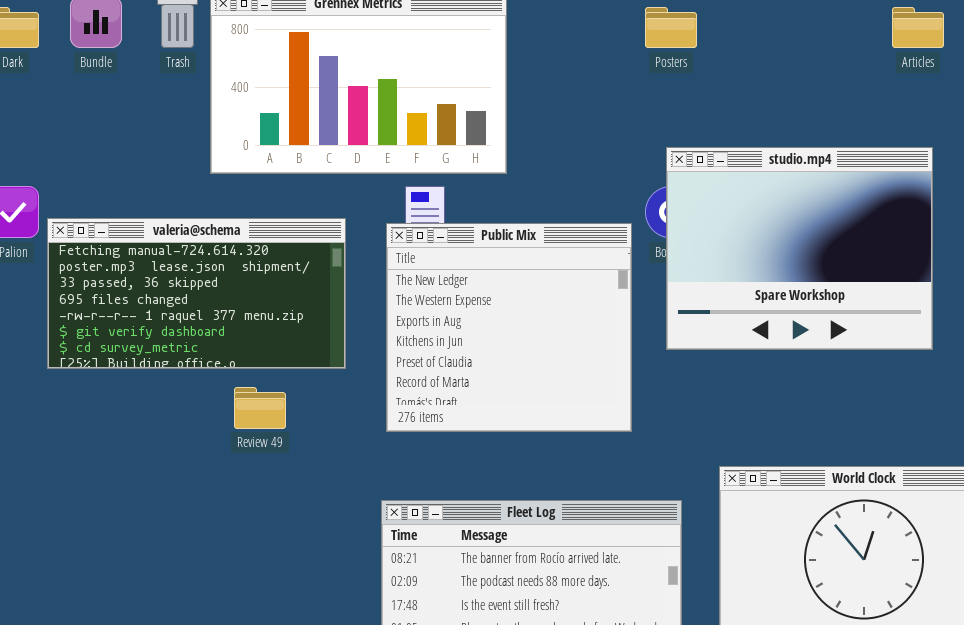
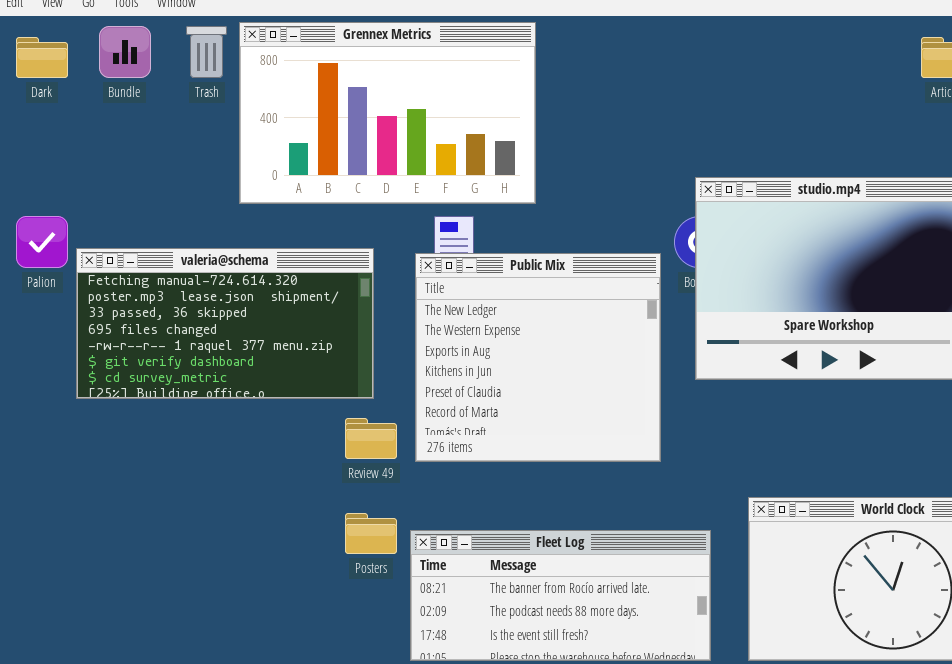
Posters: [645,7,697,48] -> [345,513,397,554], moved
Review 49: [234,387,286,429] -> [345,418,397,459], moved

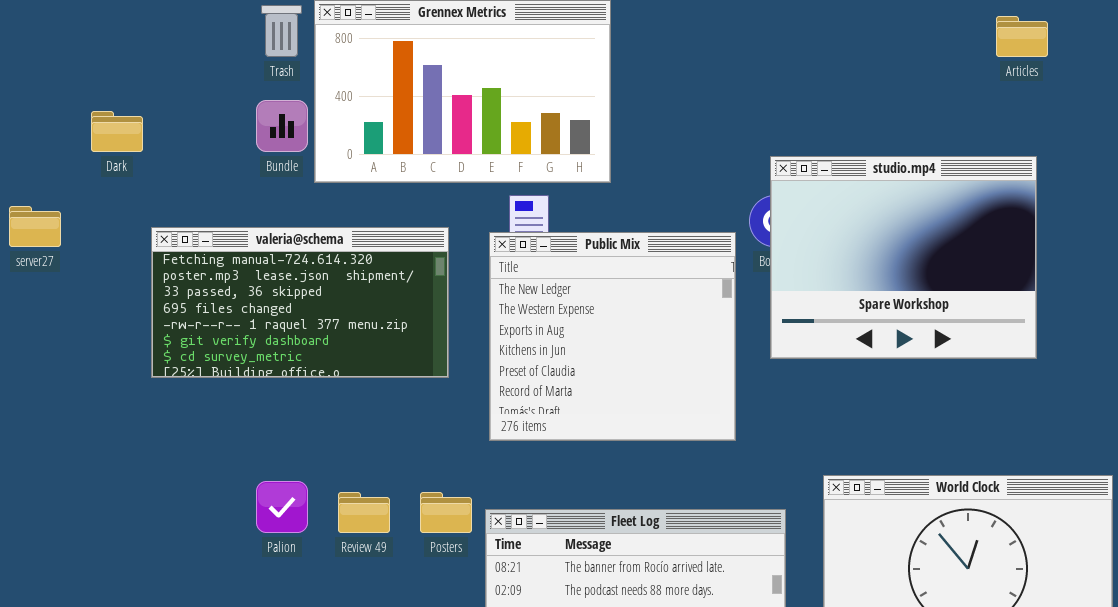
Bundle: [99,26,151,78] -> [256,100,308,152], moved
Dark: [16,37,68,78] -> [91,111,143,152], moved
Palion: [16,216,68,268] -> [256,481,308,533], moved
Review 49: [345,418,397,459] -> [338,492,390,533], moved

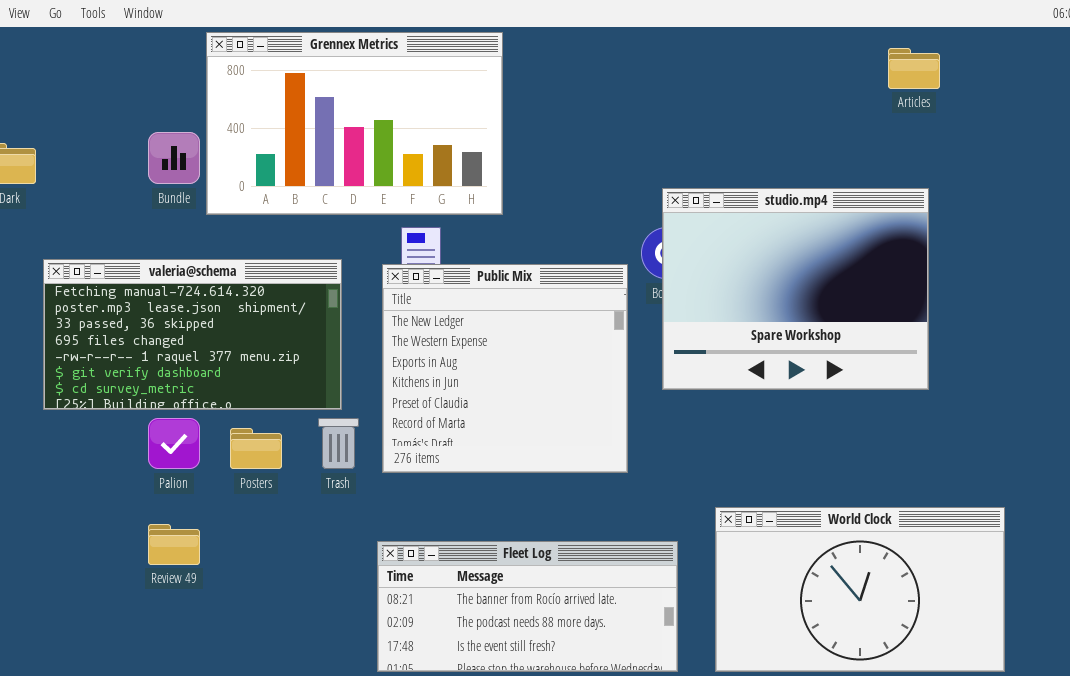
Trash: [261,5,302,57] -> [318,418,359,469], moved
Palion: [256,481,308,533] -> [148,418,200,469], moved
Review 49: [338,492,390,533] -> [148,524,200,565], moved
Posters: [420,492,472,533] -> [230,428,282,469], moved

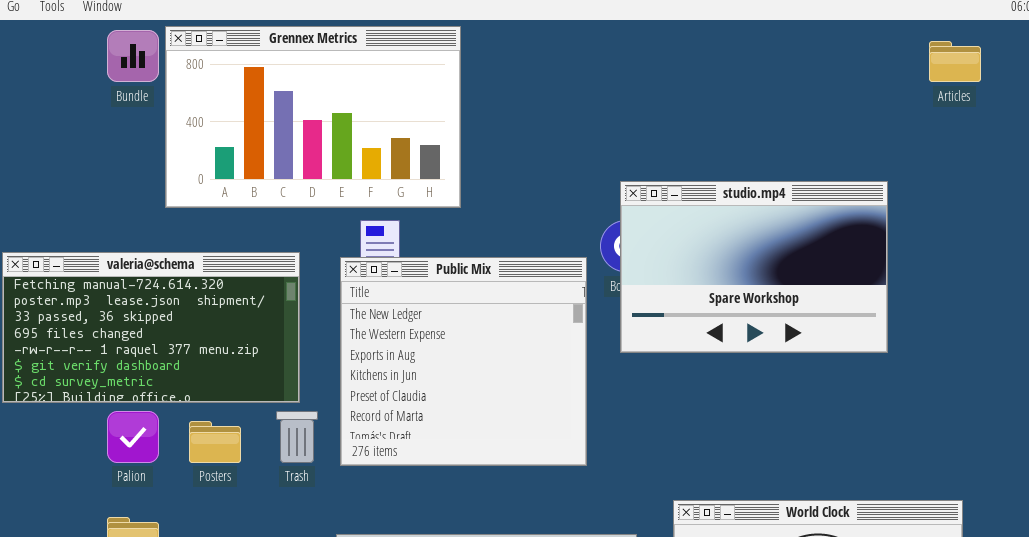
Articles: [888,48,940,89] -> [929,41,981,82], moved
Bundle: [148,132,200,184] -> [107,30,159,82], moved
studio.mp4: [662,188,929,390] -> [620,181,888,353], resized

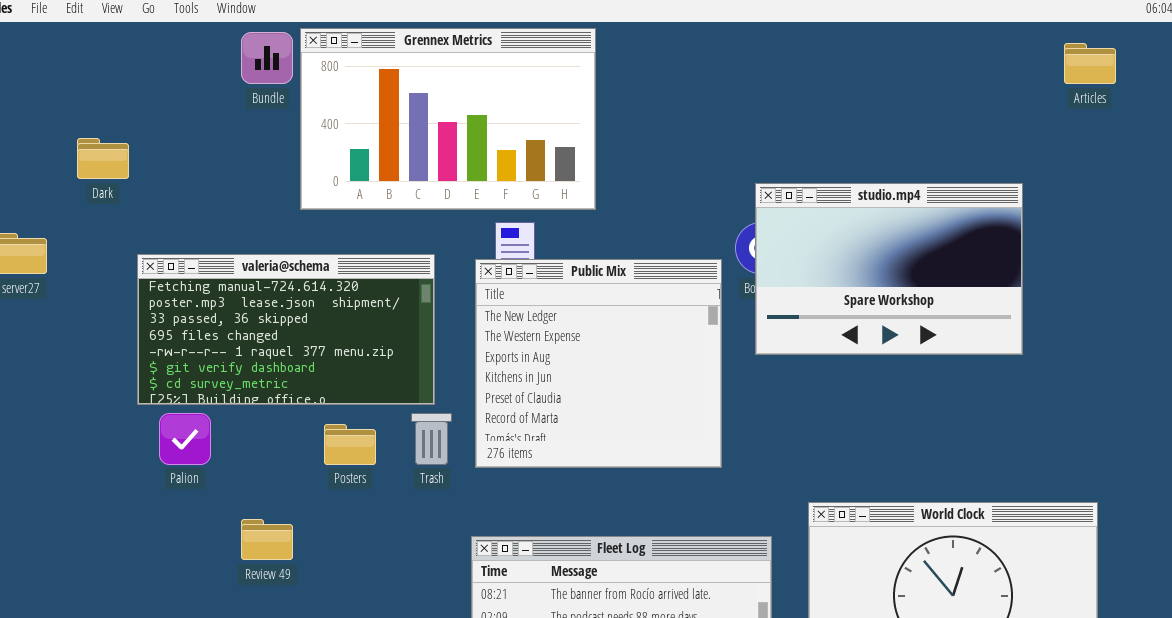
Palion: [107,411,159,463] -> [159,413,211,465], moved

